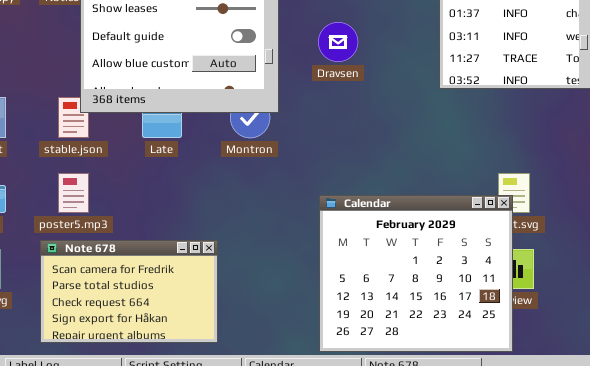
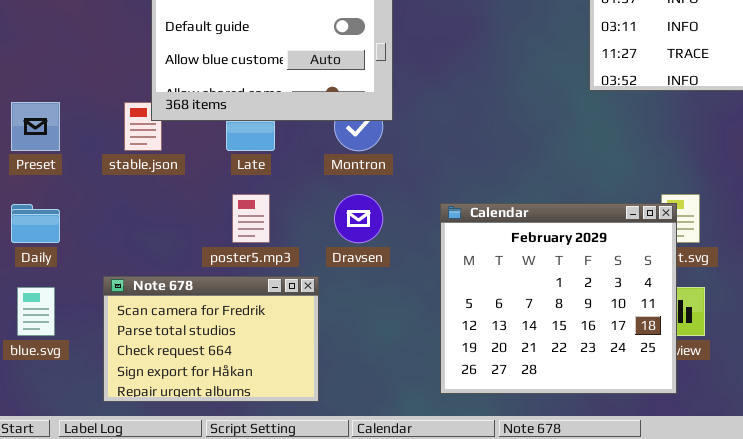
Dravsen: [318,22,358,62] -> [334,194,383,243], moved
poster5.mp3: [58,173,89,213] -> [232,194,270,243], moved
Calendar: [319,195,513,352] -> [440,203,677,394], moved

